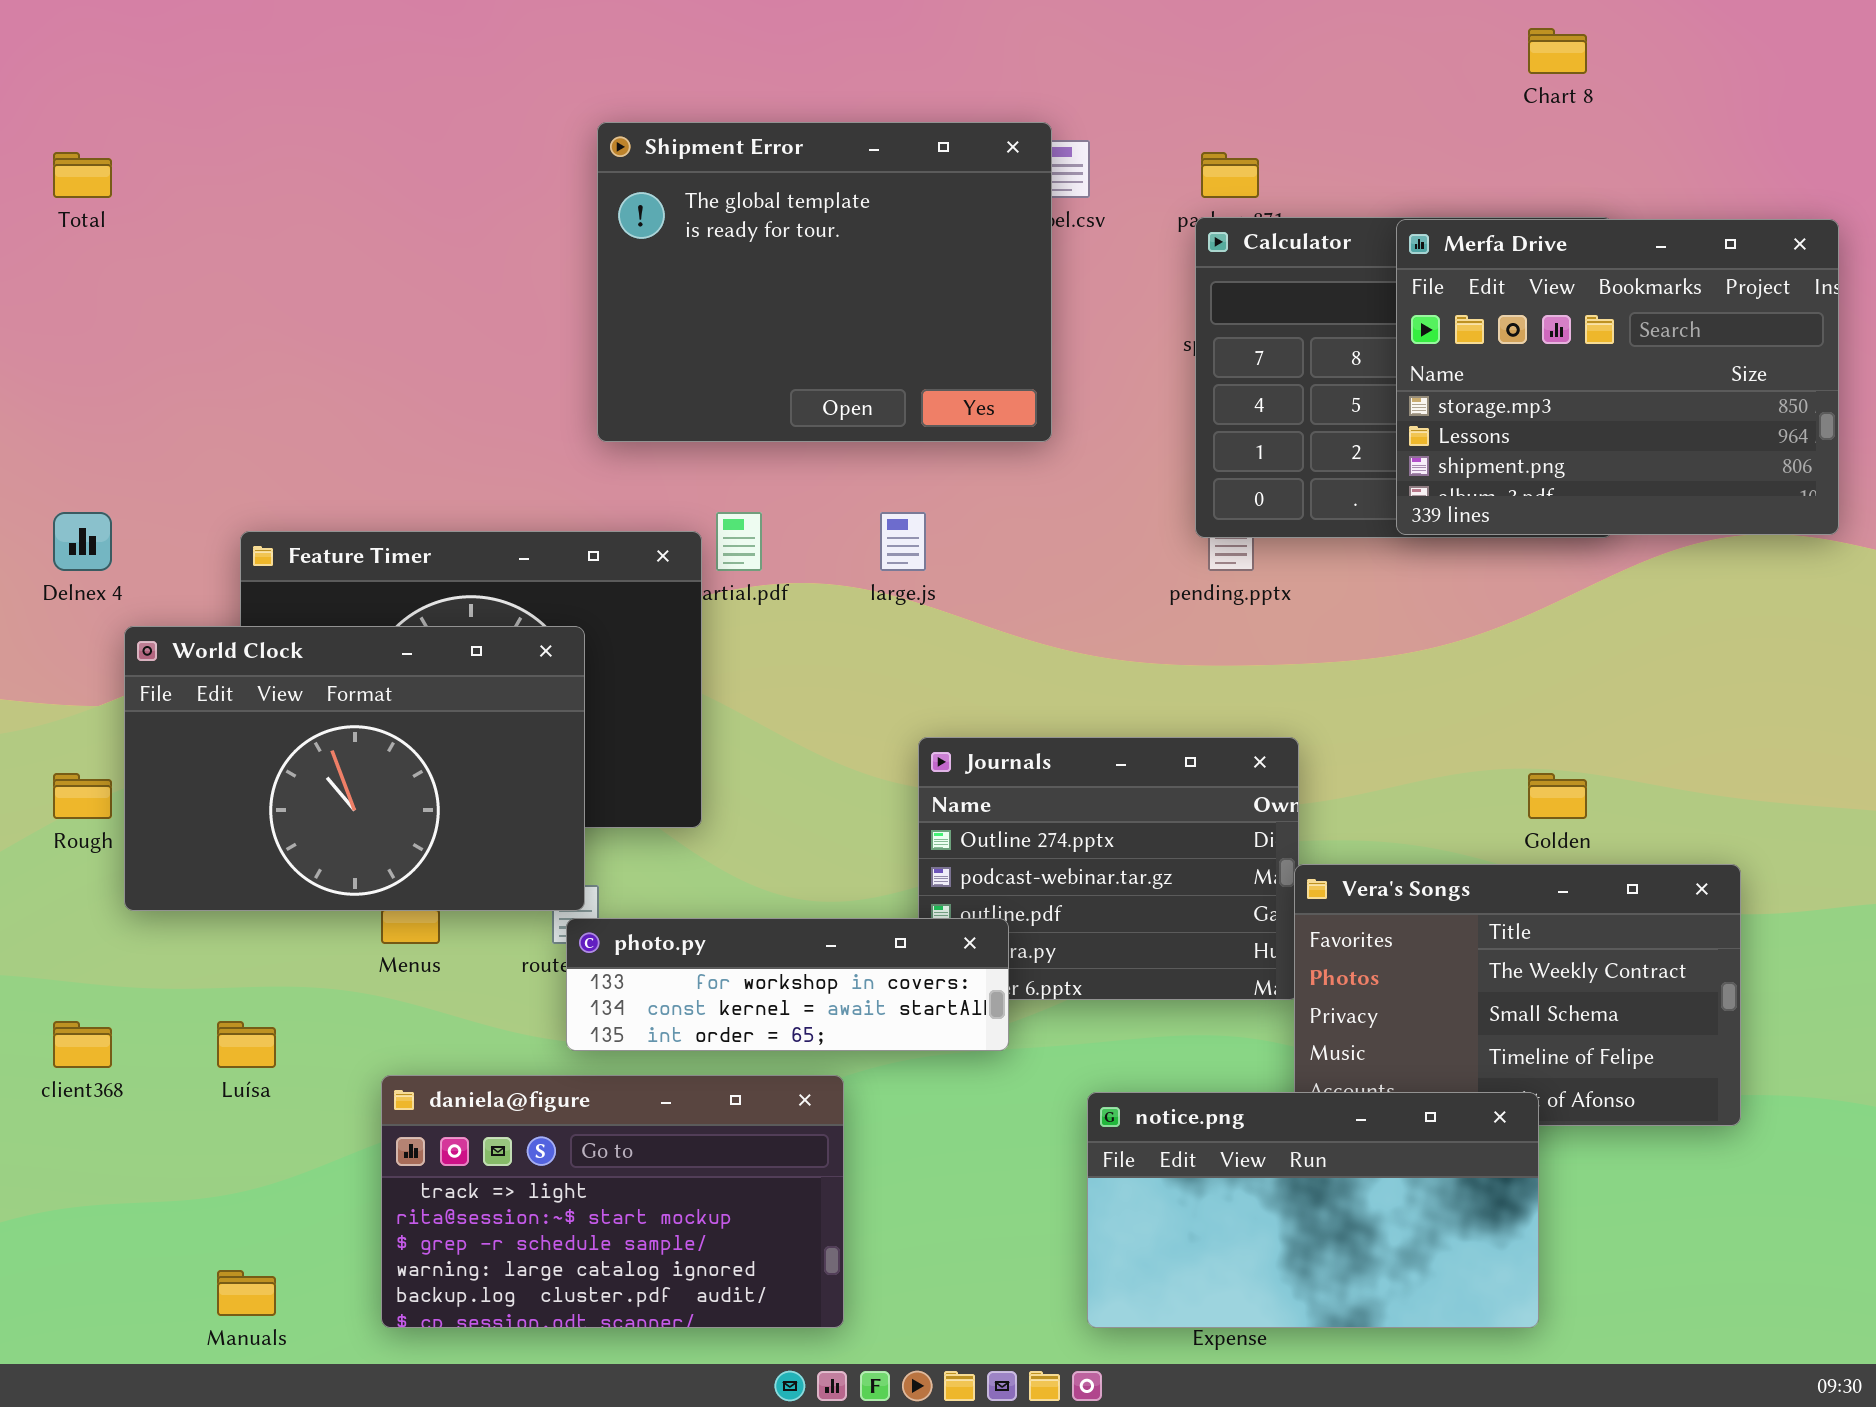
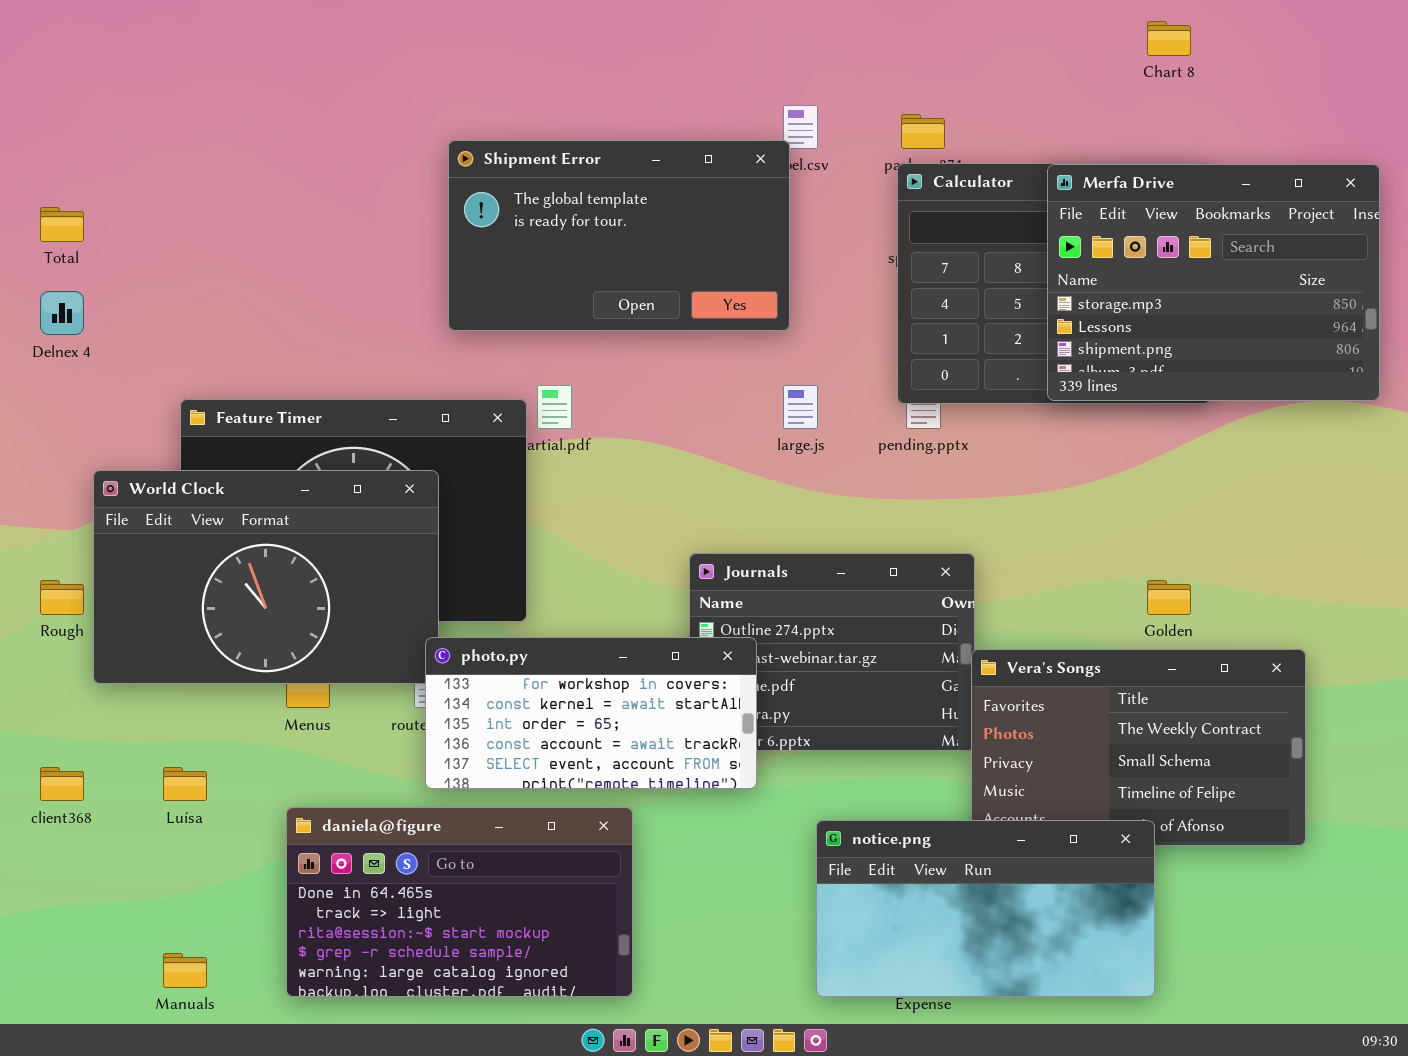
Shipment Error: [597,122,1052,442] -> [448,140,790,331], resized
Total: [53,152,112,198] -> [40,207,84,242], moved
Delnex 4: [53,512,112,571] -> [40,291,84,335], moved
large.js: [880,512,926,571] -> [783,385,818,429], moved
photo.py: [566,918,1009,1051] -> [425,637,757,789], resized
daniela@figure: [381,1075,844,1328] -> [286,807,633,997], scrolled up 1 row

